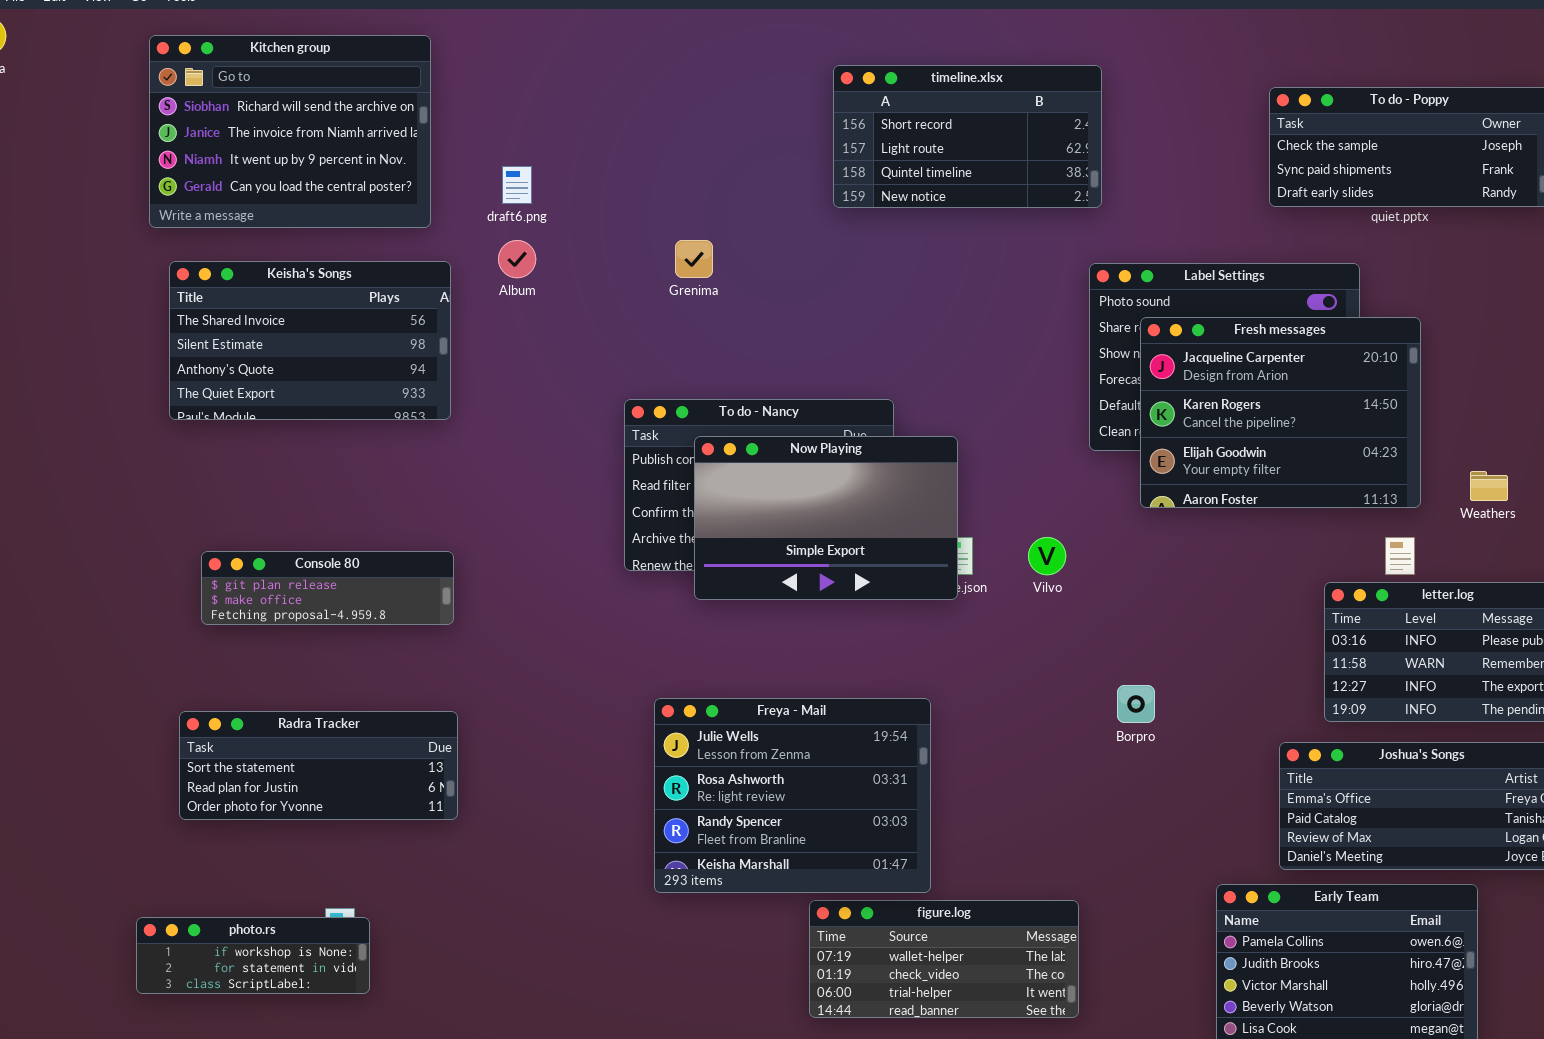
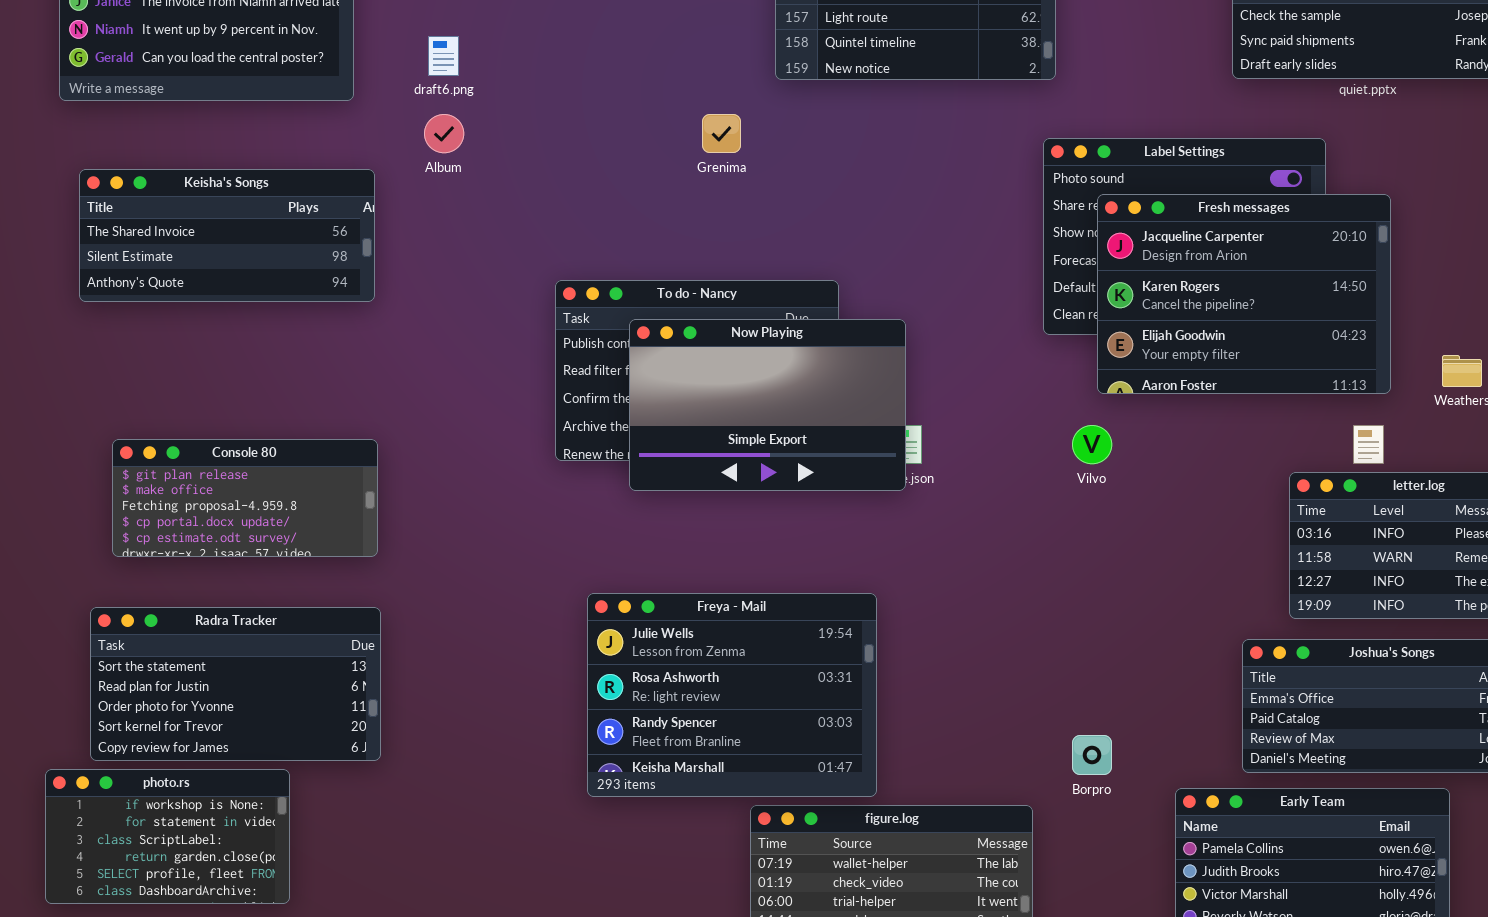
Grenima: [675,240,713,278] -> [702,114,741,153], moved
Keisha's Songs: [169,261,451,420] -> [79,169,375,302], resized
Vilvo: [1028,537,1066,575] -> [1072,425,1112,464], moved
Console 80: [201,551,454,625] -> [112,439,378,557], resized
Borpro: [1117,685,1155,723] -> [1072,735,1112,775], moved
Radra Tracker: [179,711,458,820] -> [90,607,381,761], resized
photo.rs: [136,917,370,994] -> [45,769,290,904], resized

